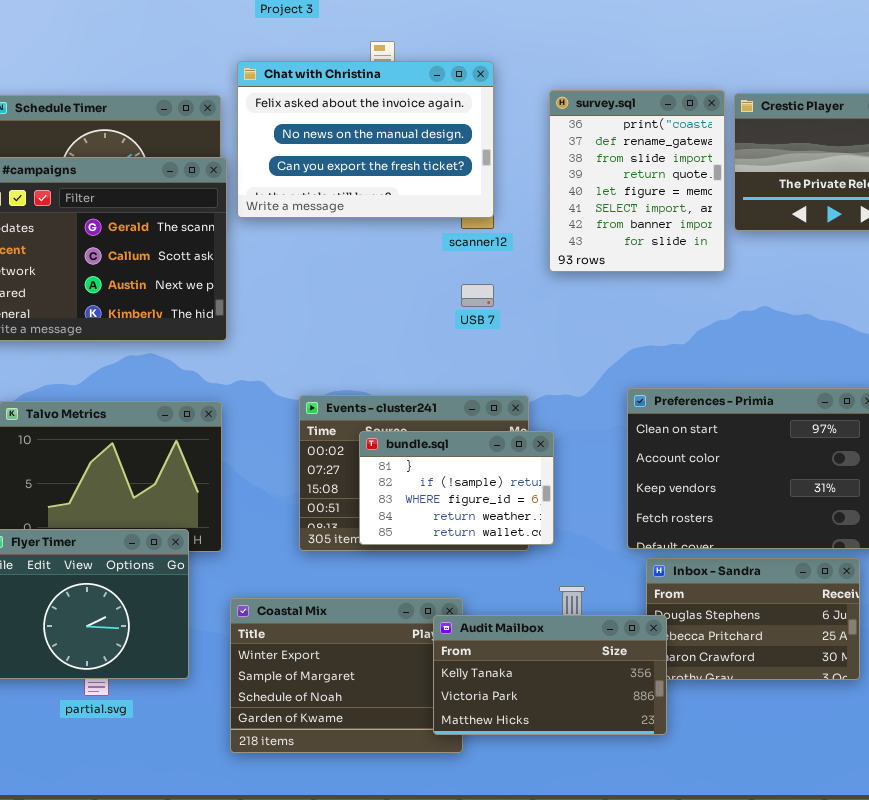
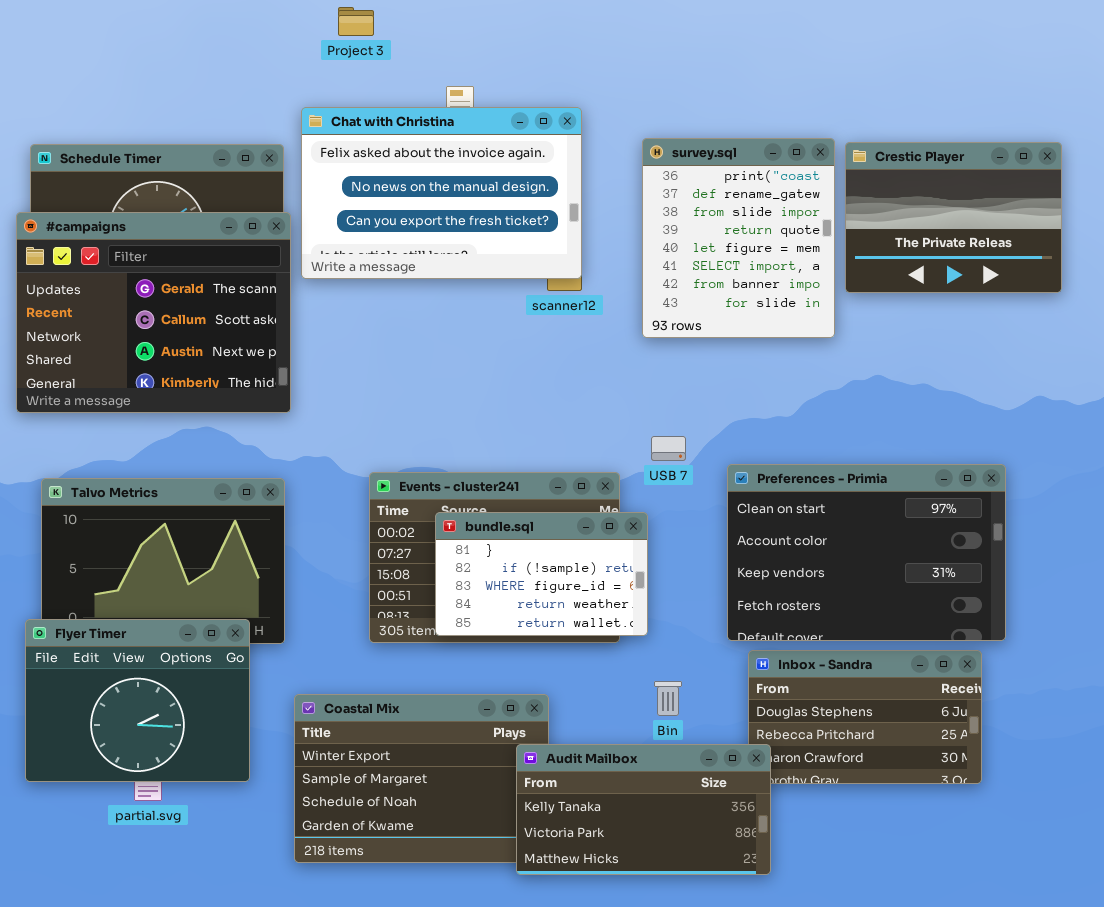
USB 7: [461,284,494,307] -> [651,436,686,461], moved
Audit Mailbox: [433,615,667,735] -> [516,744,771,875], moved

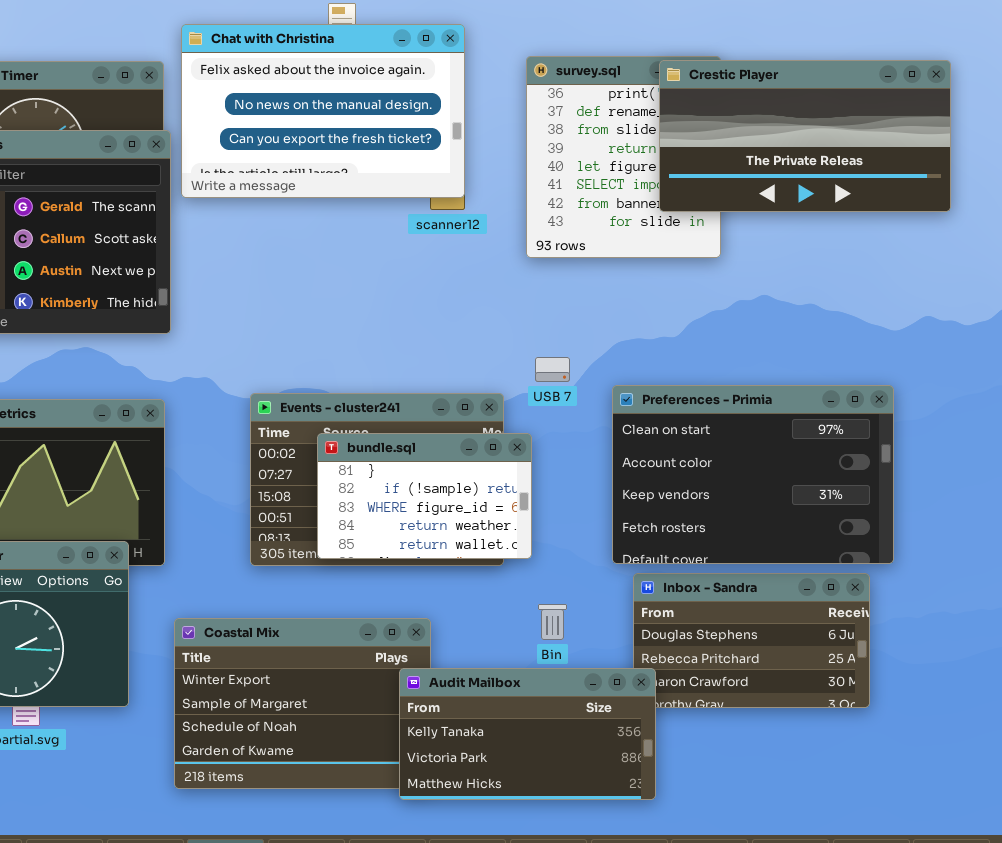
Crestic Player: [845,142,1062,293] -> [659,60,951,212], resized

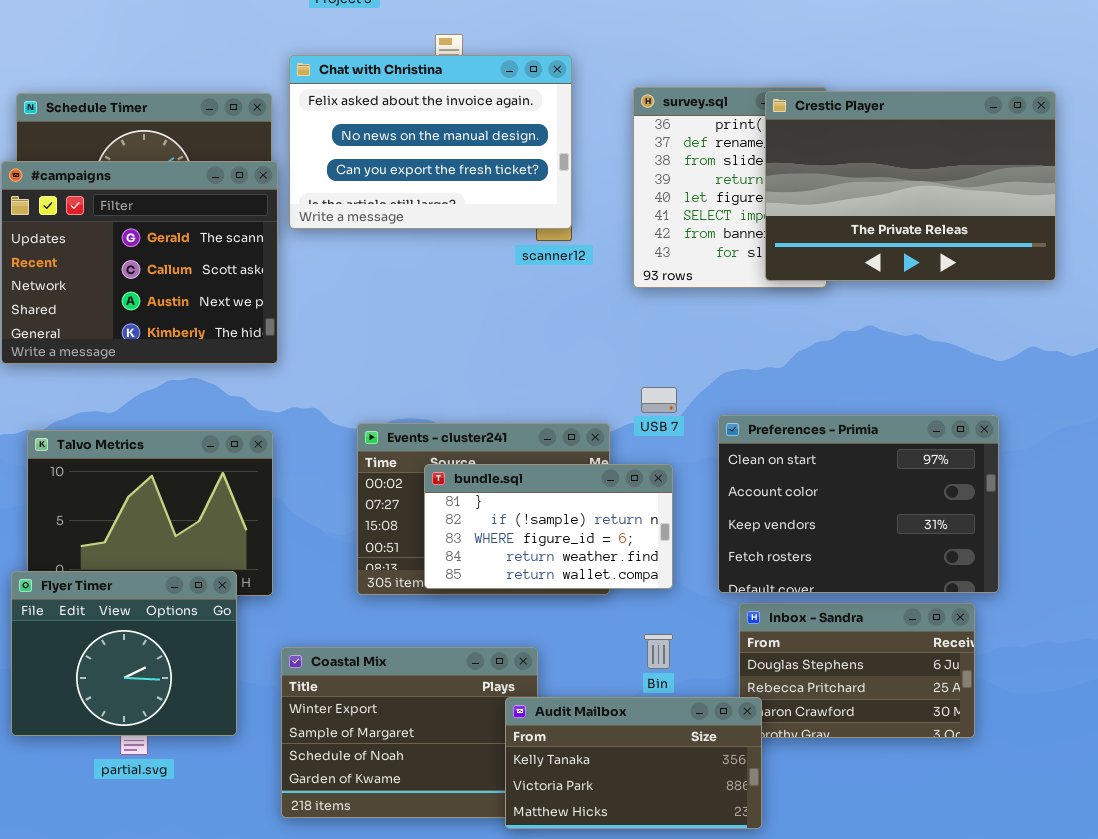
Crestic Player: [659,60,951,212] -> [765,91,1056,281], resized
bundle.sql: [317,433,532,559] -> [424,464,673,589], resized

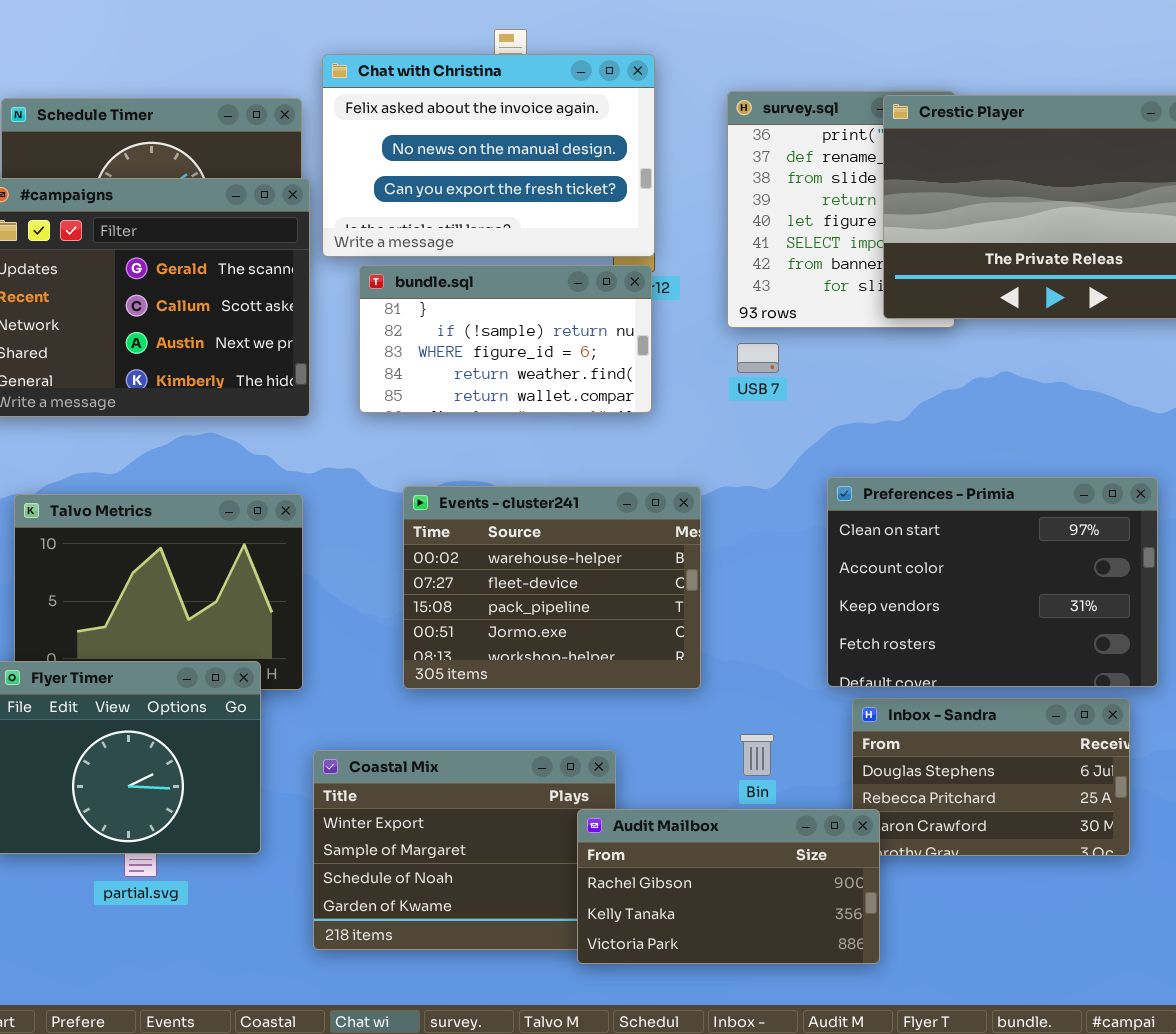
USB 7: [641,387,677,413] -> [737,343,779,373], moved
bundle.sql: [424,464,673,589] -> [359,265,652,413], moved
Audit Mailbox: [505,697,762,829] -> [577,809,880,964], scrolled up 1 row

